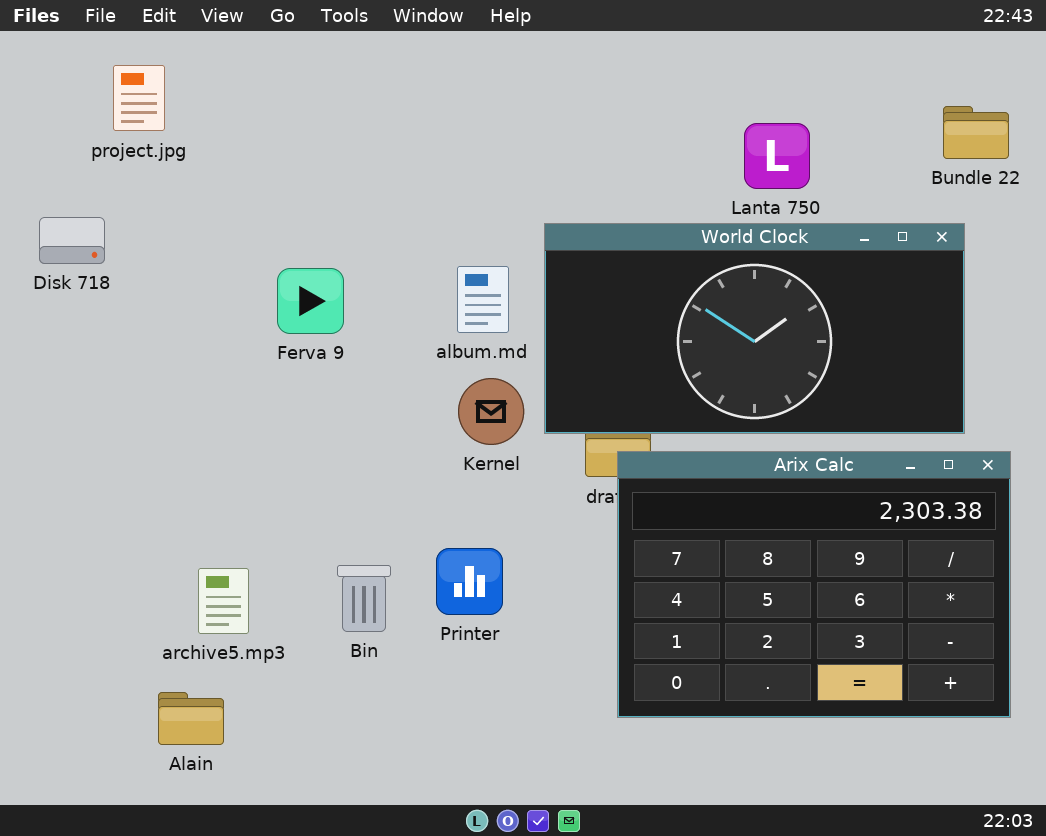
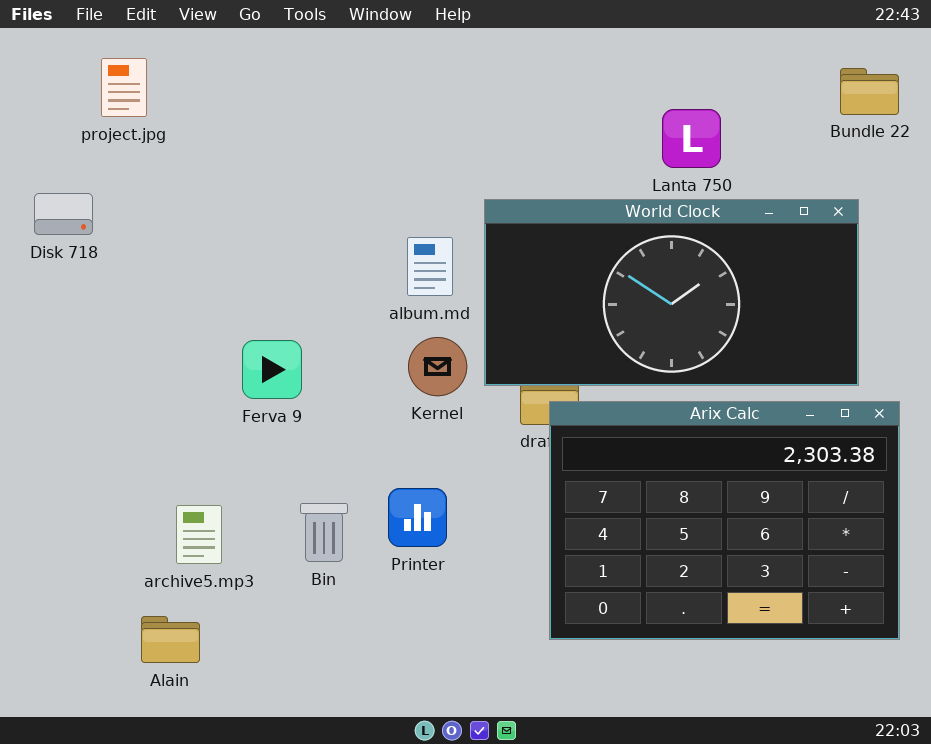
Bundle 22: [943,106,1009,159] -> [840,68,899,115], moved
Ferva 9: [277,268,344,334] -> [242,340,302,399], moved

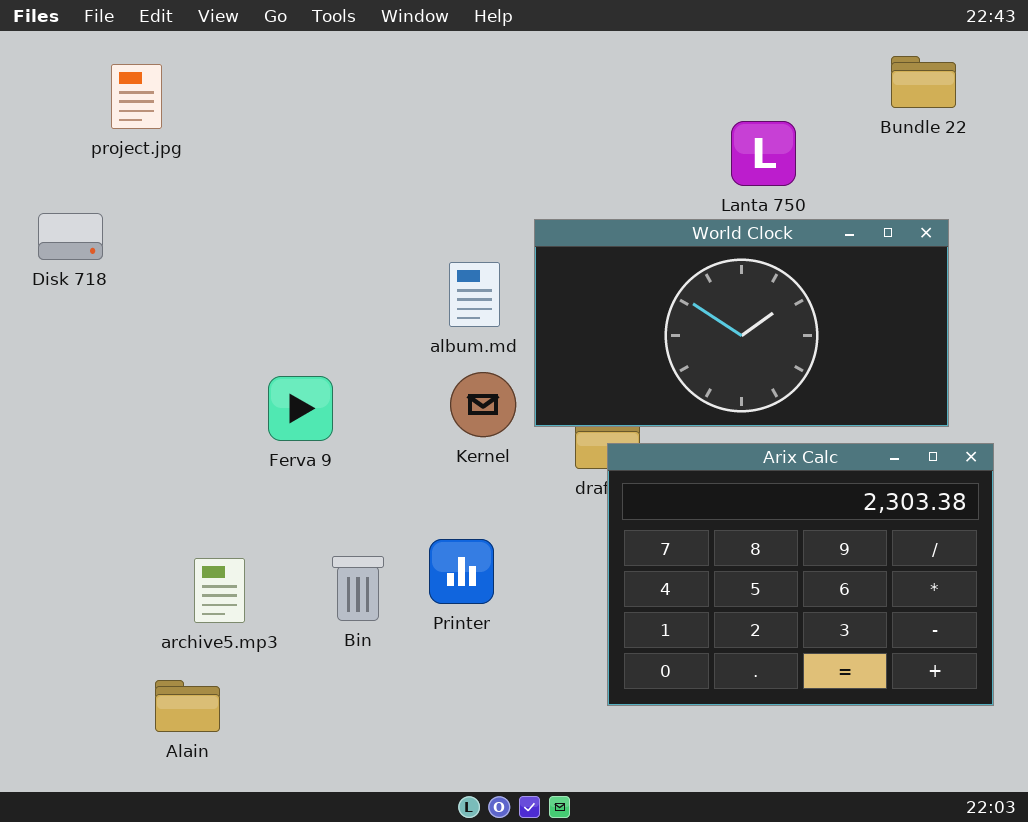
Bundle 22: [840,68,899,115] -> [891,56,956,108], moved

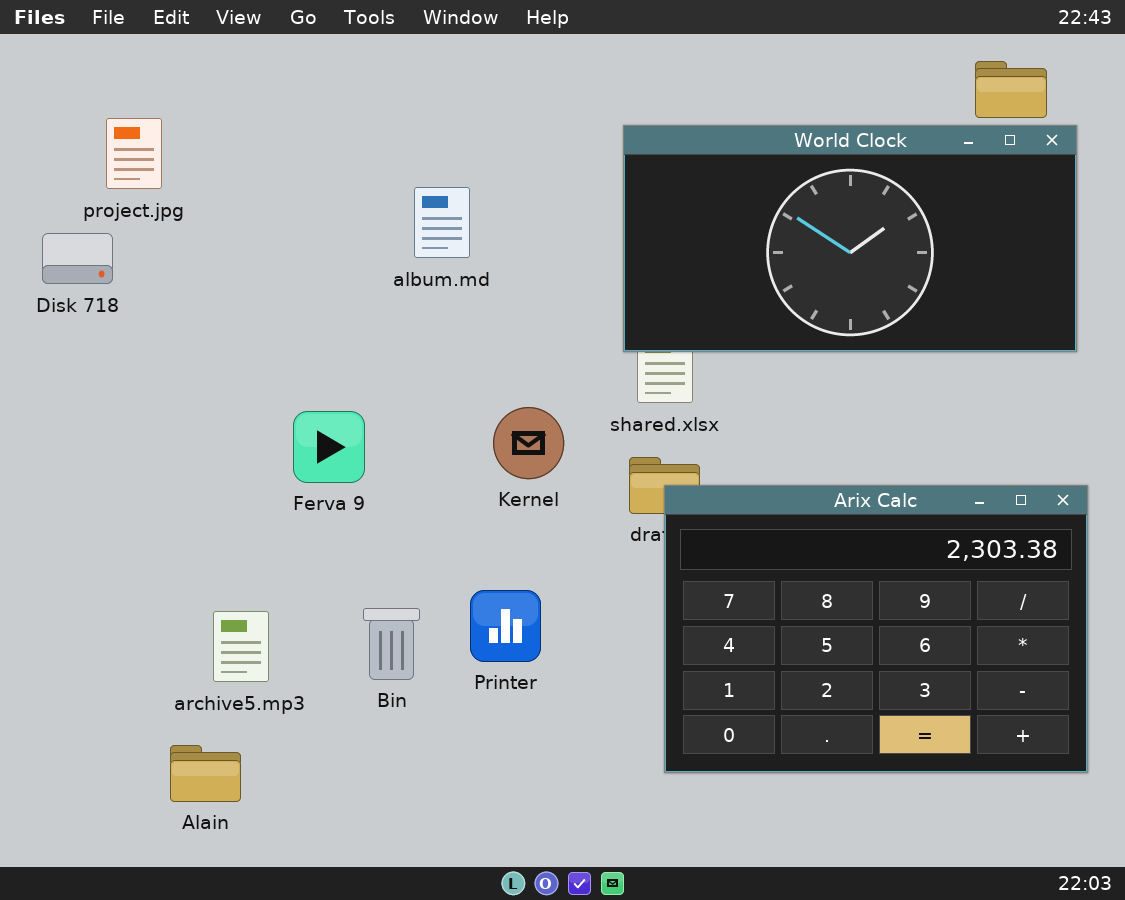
project.jpg: [111,64,162,129] -> [106,118,162,189], moved
World Clock: [534,219,949,427] -> [623,125,1077,352], moved
album.md: [449,262,500,327] -> [414,187,470,258], moved

